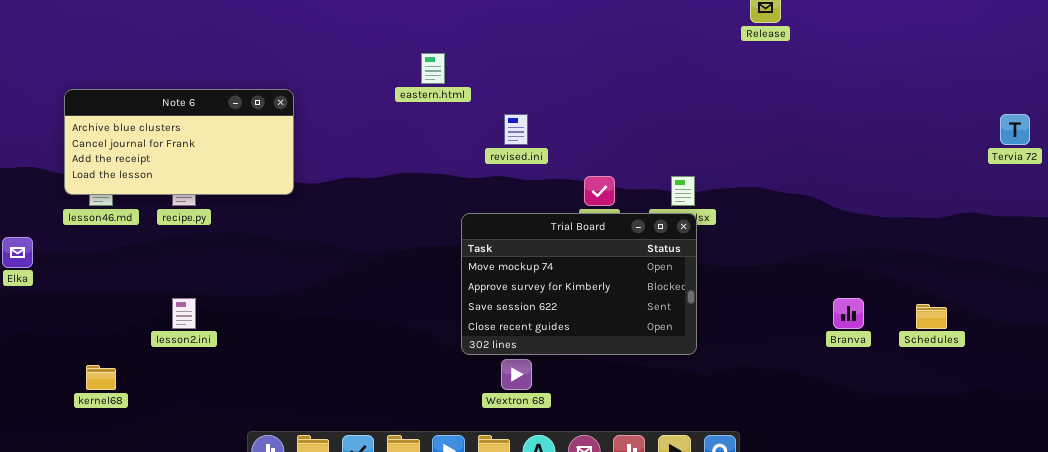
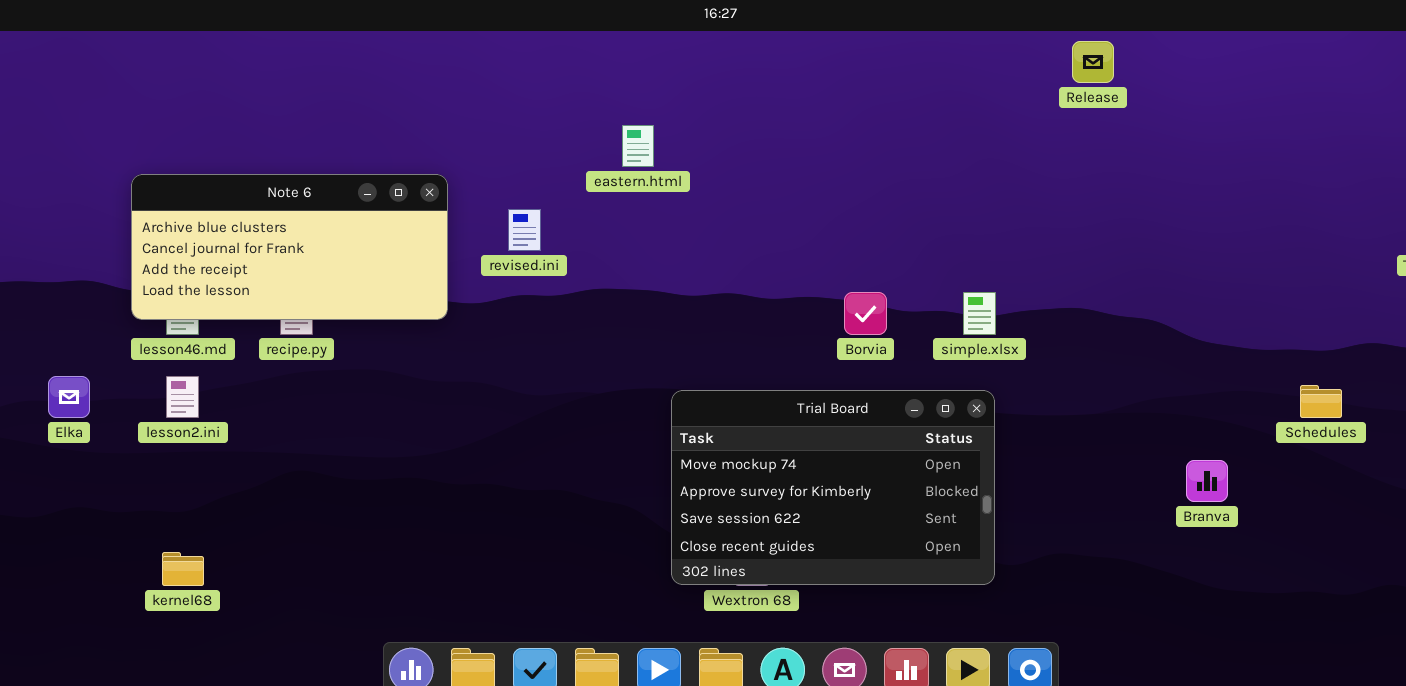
revised.ini: [504,114,528,145] -> [508,209,541,251], moved
Trial Board: [461,213,697,355] -> [671,390,995,585], moved
lesson2.ini: [172,298,196,329] -> [166,376,199,418], moved
Schedules: [916,304,947,329] -> [1300,385,1342,418], moved

